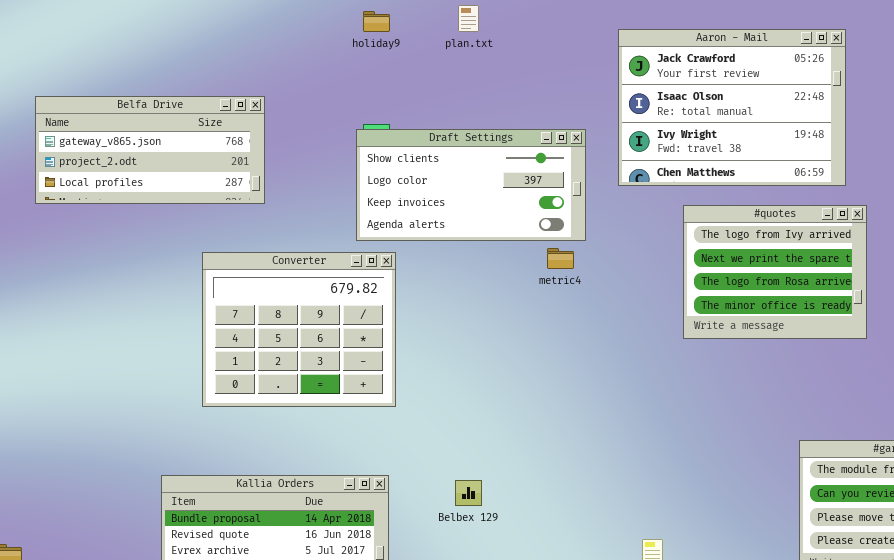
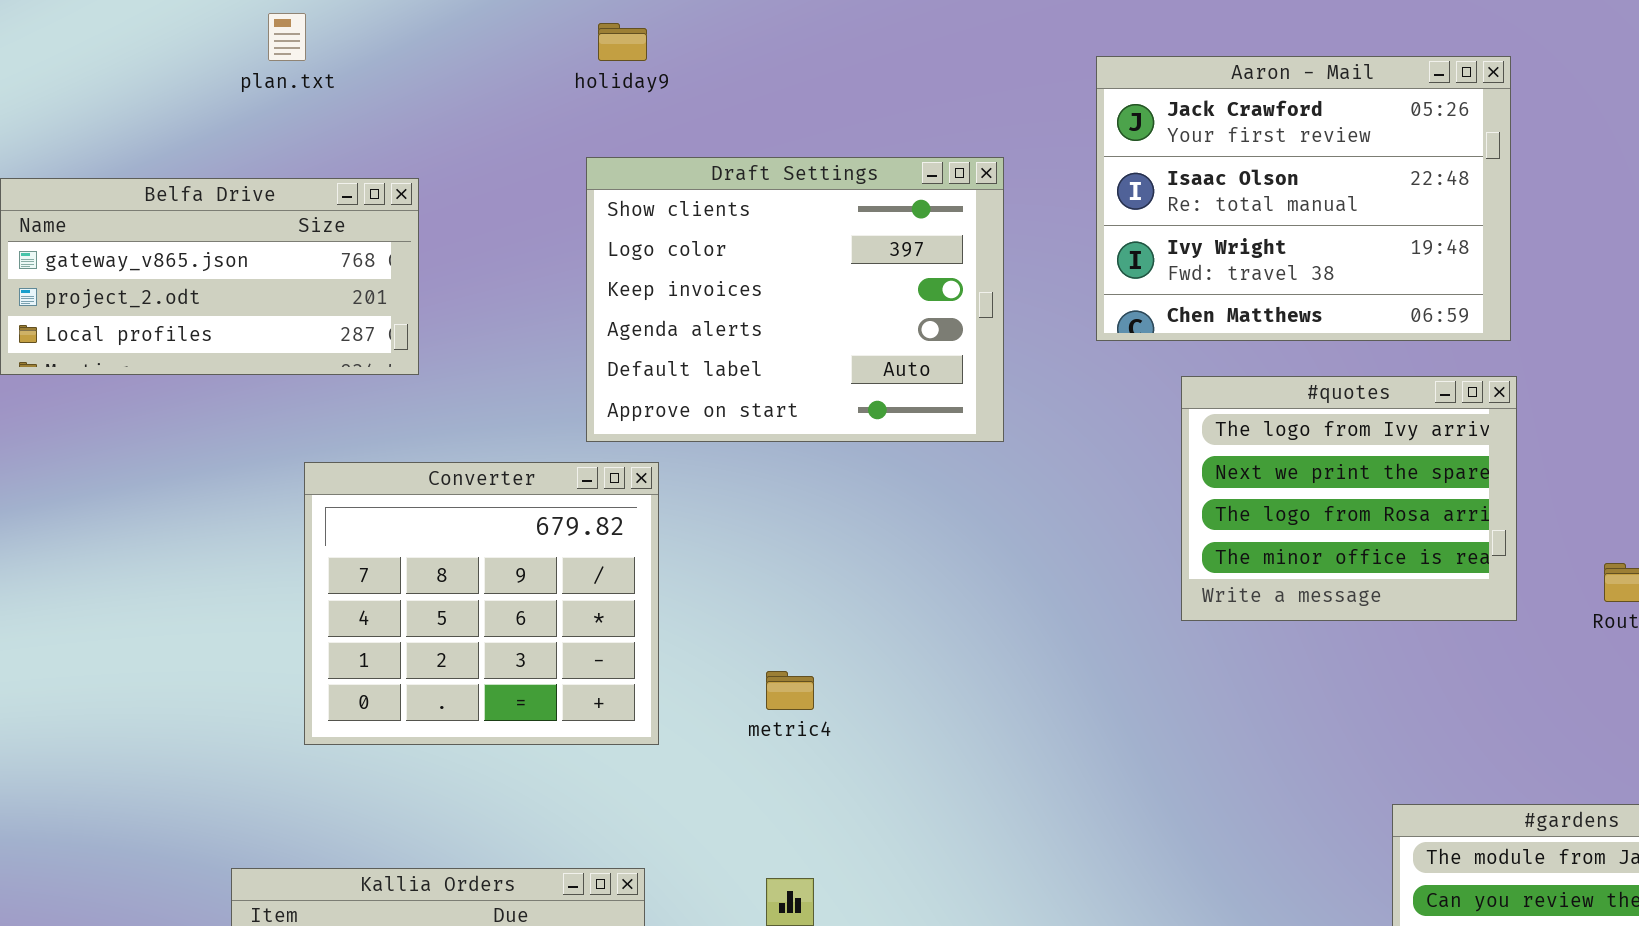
plan.txt: [458,5,479,32] -> [268,13,306,61], moved
Aaron - Mail: [618,29,846,186] -> [1096,56,1511,341], moved
Draft Settings: [356,129,586,241] -> [586,157,1004,442], resized
metric4: [547,248,574,269] -> [766,671,814,710], moved

